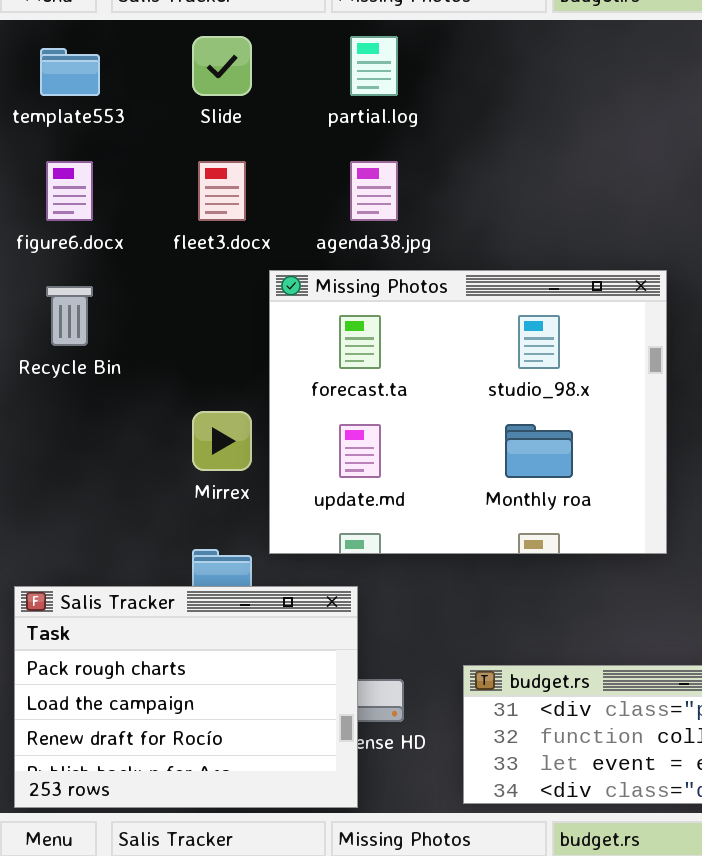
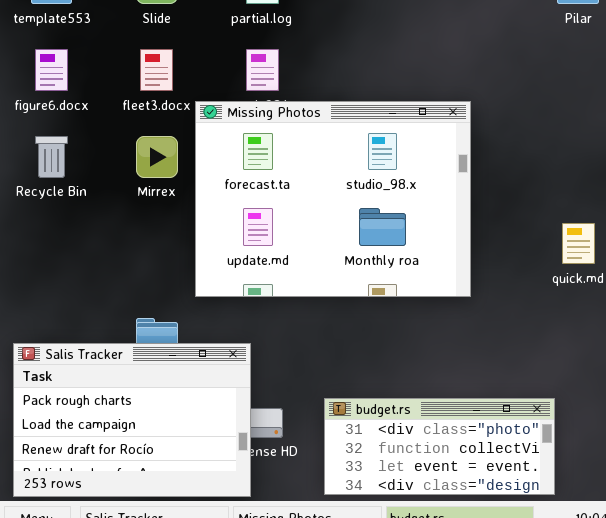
Missing Photos: [269,270,667,554] -> [195,101,471,297], moved
Mirrex: [192,411,252,471] -> [136,136,178,178], moved

